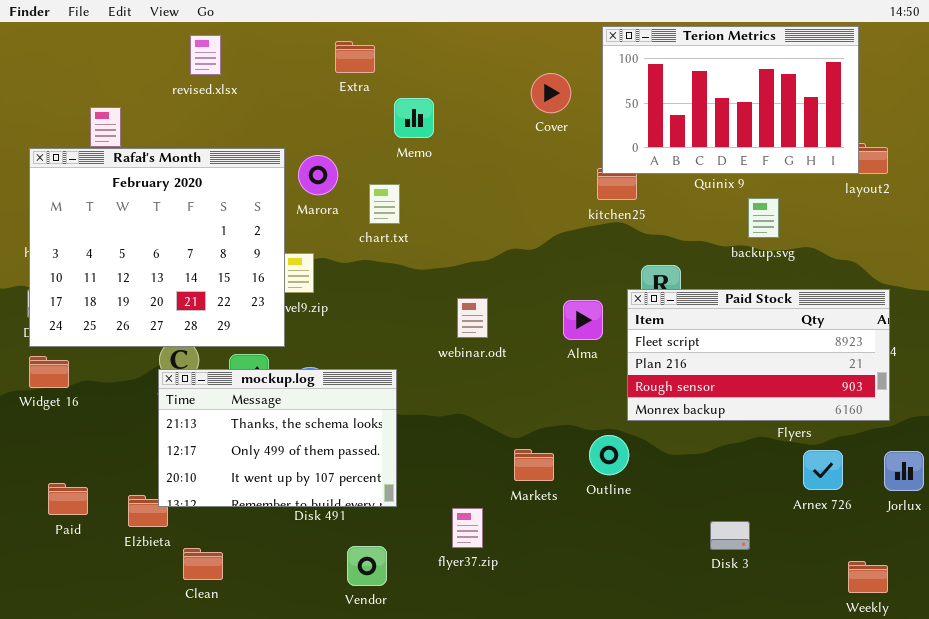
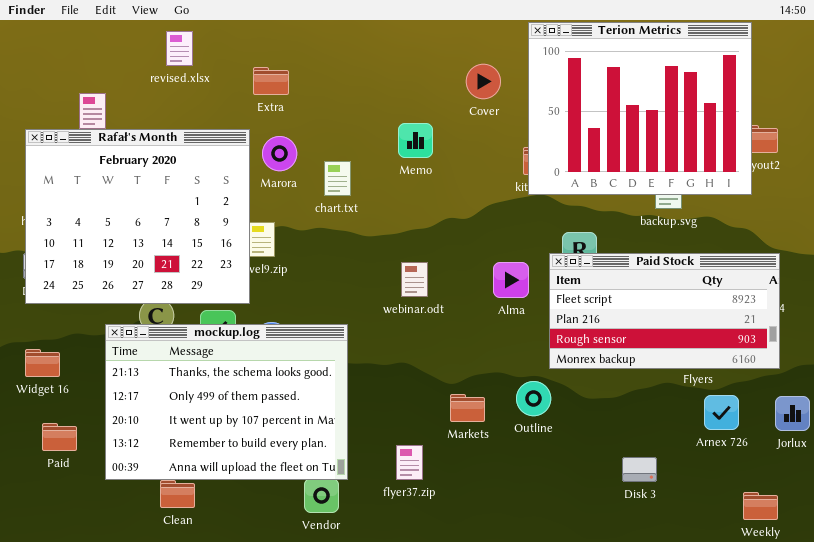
Terion Metrics: [602,26,859,174] -> [528,22,752,195], resized
Extra: [335,41,375,73] -> [253,67,289,95], moved
Memo: [394,98,434,138] -> [398,123,433,158], moved
Widget 16: [29,356,69,388] -> [25,349,60,377], moved
mockup.log: [158,369,397,507] -> [105,324,348,480], resized

